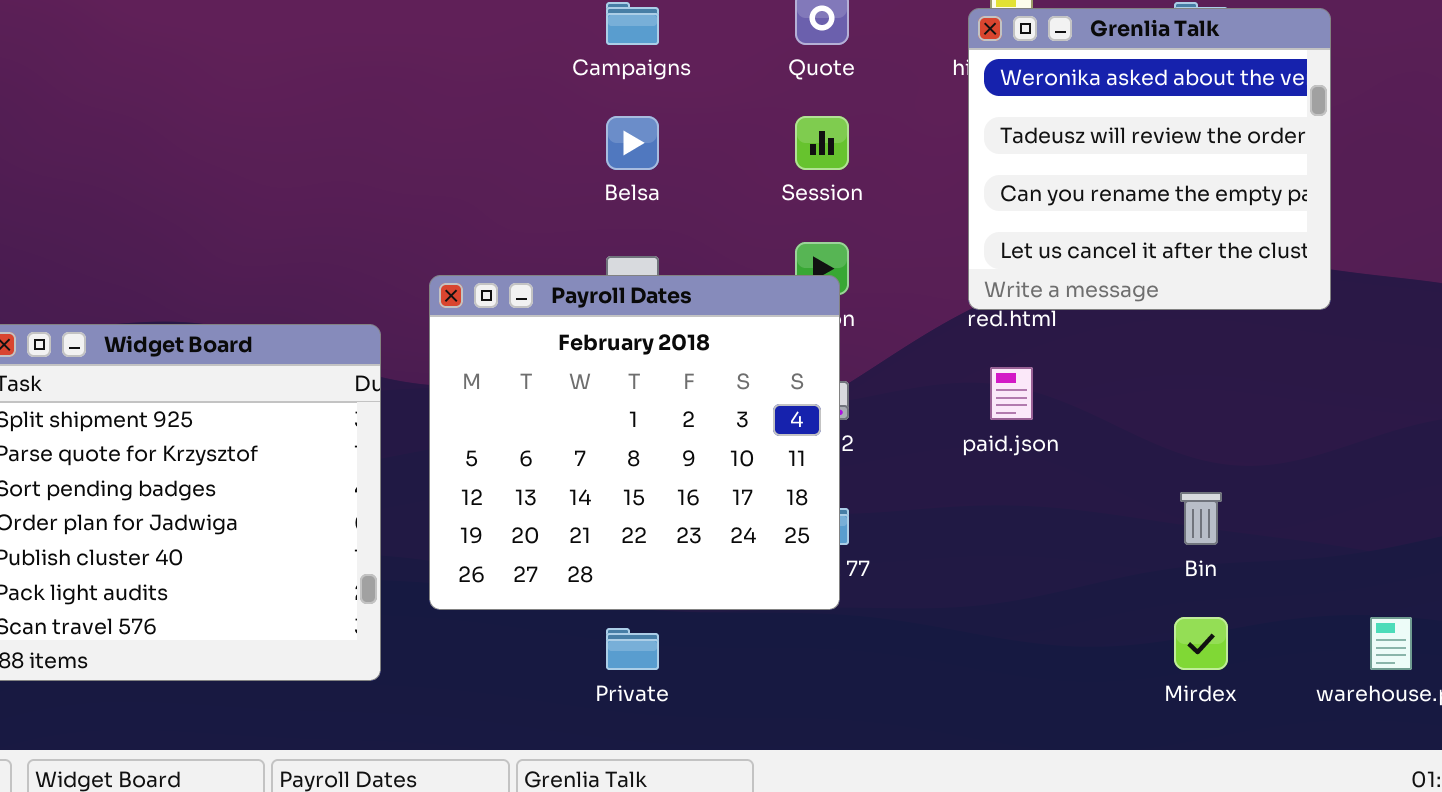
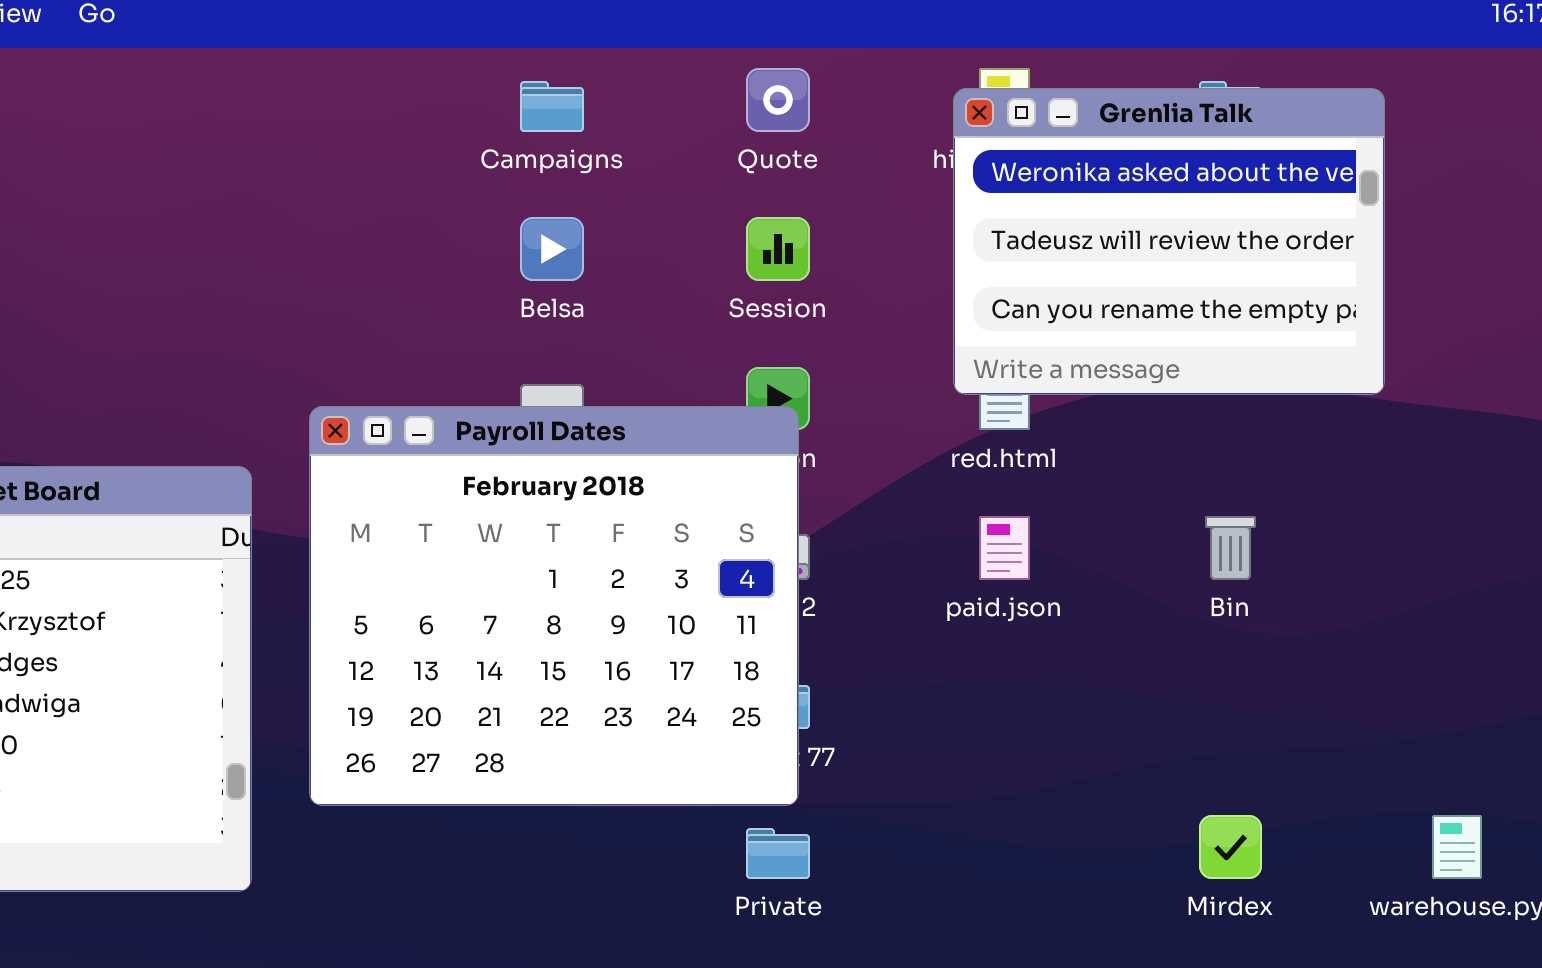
Grenlia Talk: [968,8,1331,310] -> [953,88,1385,395], resized
Bin: [1180,492,1222,545] -> [1205,516,1256,580], moved
Private: [606,628,659,670] -> [746,828,810,879], moved

